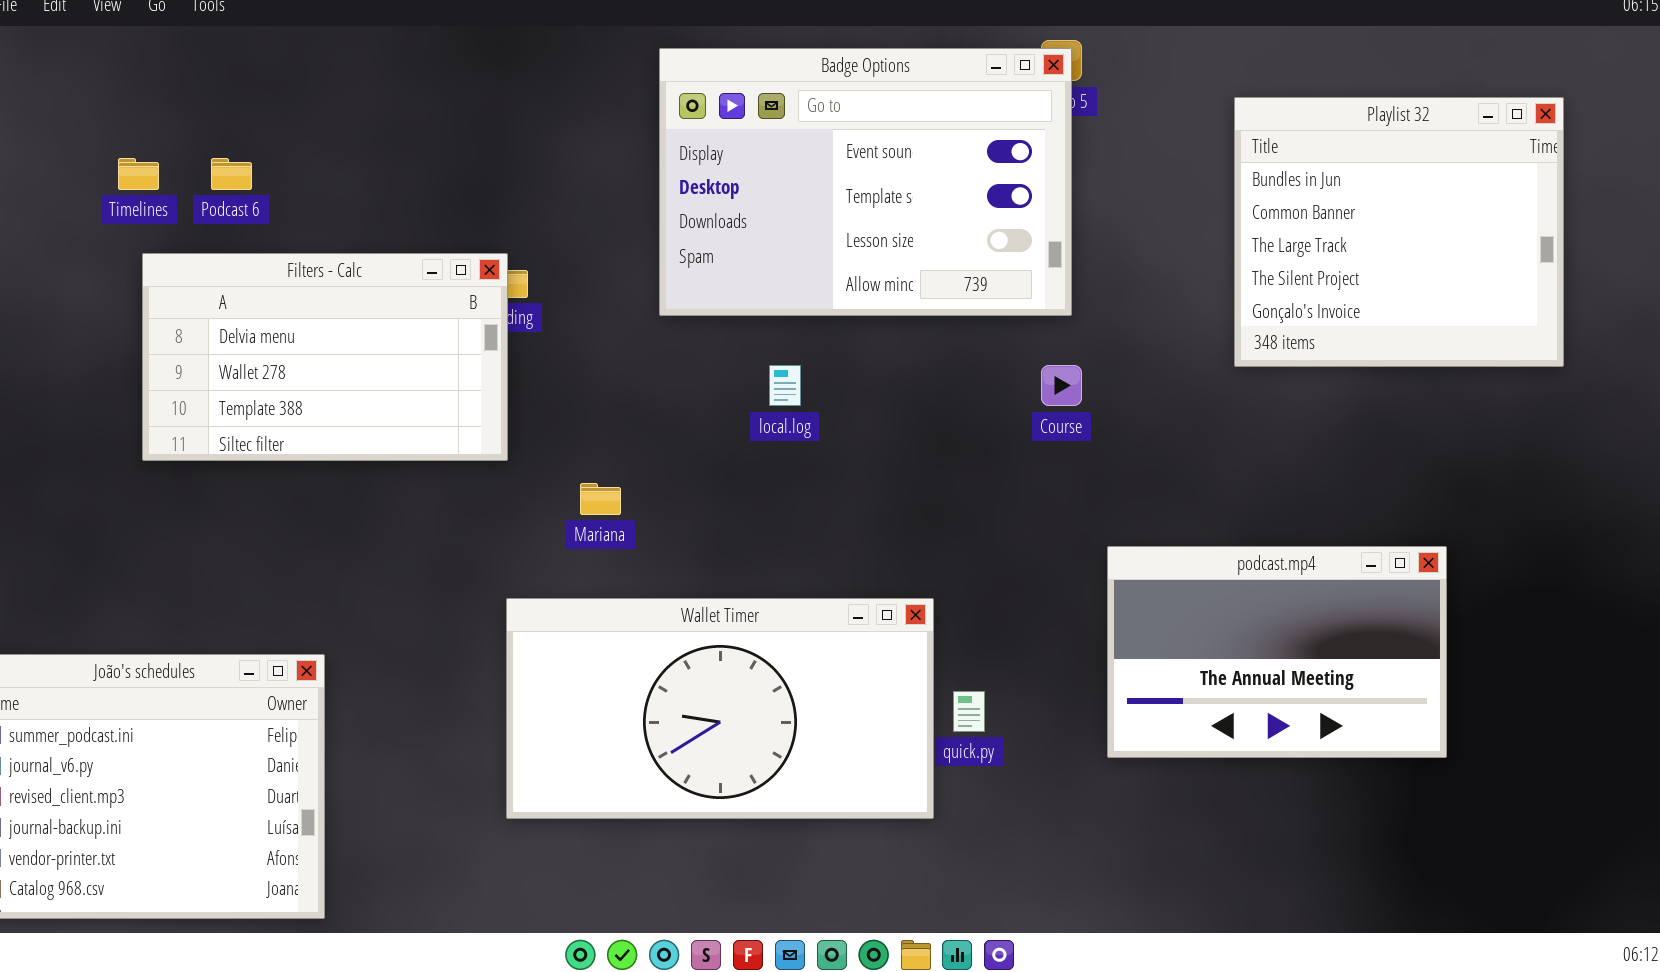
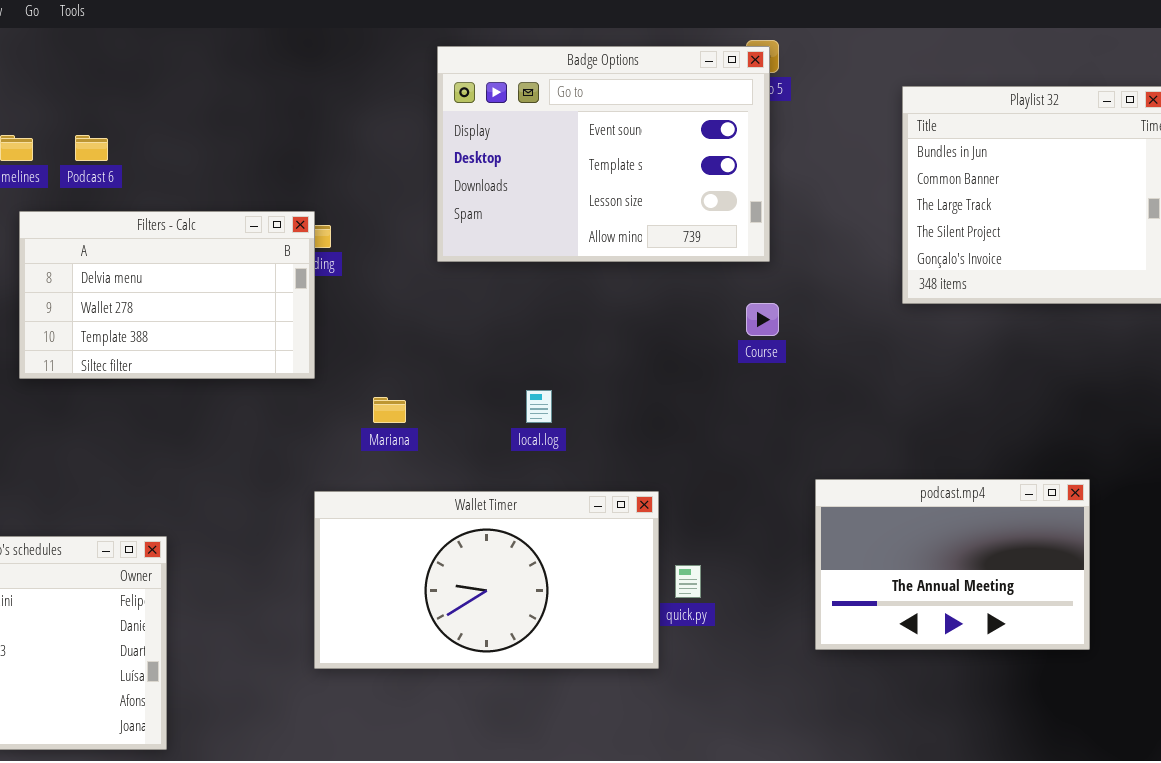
local.log: [769,365,801,406] -> [526,390,552,423], moved
podcast.mp4: [1107,546,1447,758] -> [815,479,1090,650], moved

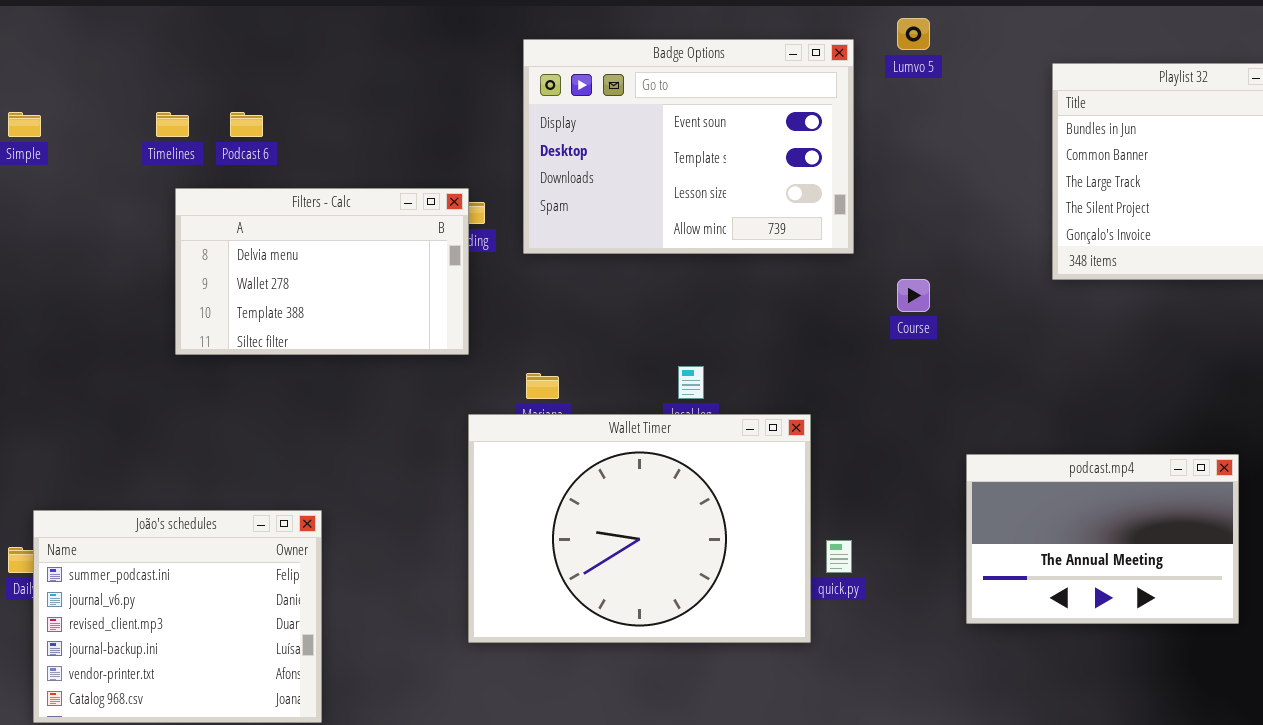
Badge Options: [437,46,770,262] -> [523,39,854,254], moved
Wallet Timer: [314,491,659,669] -> [468,414,811,643], resized

